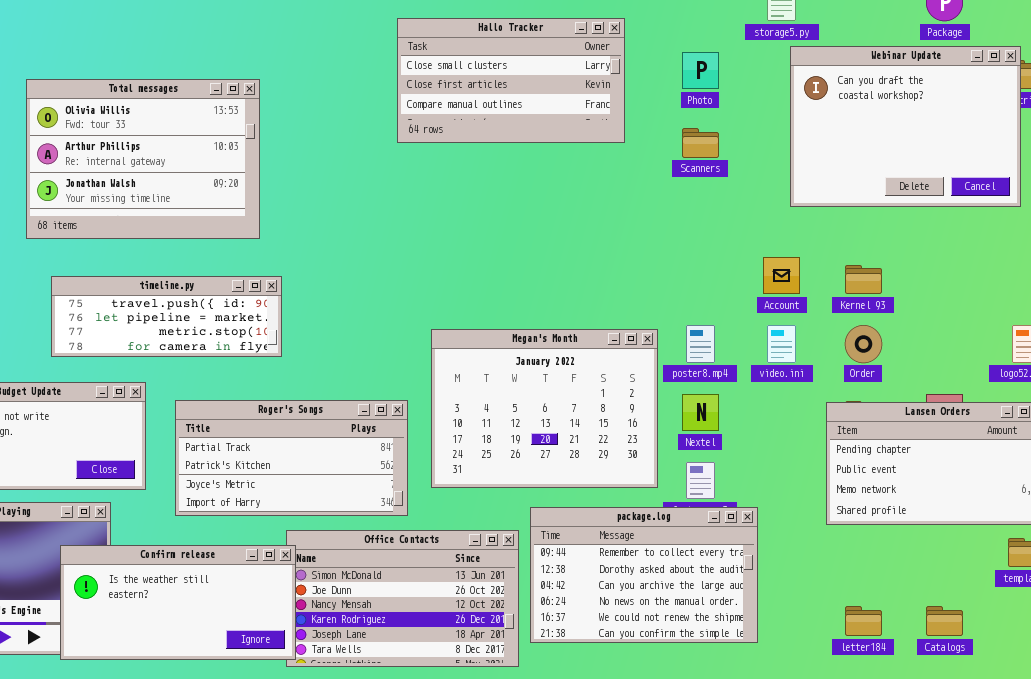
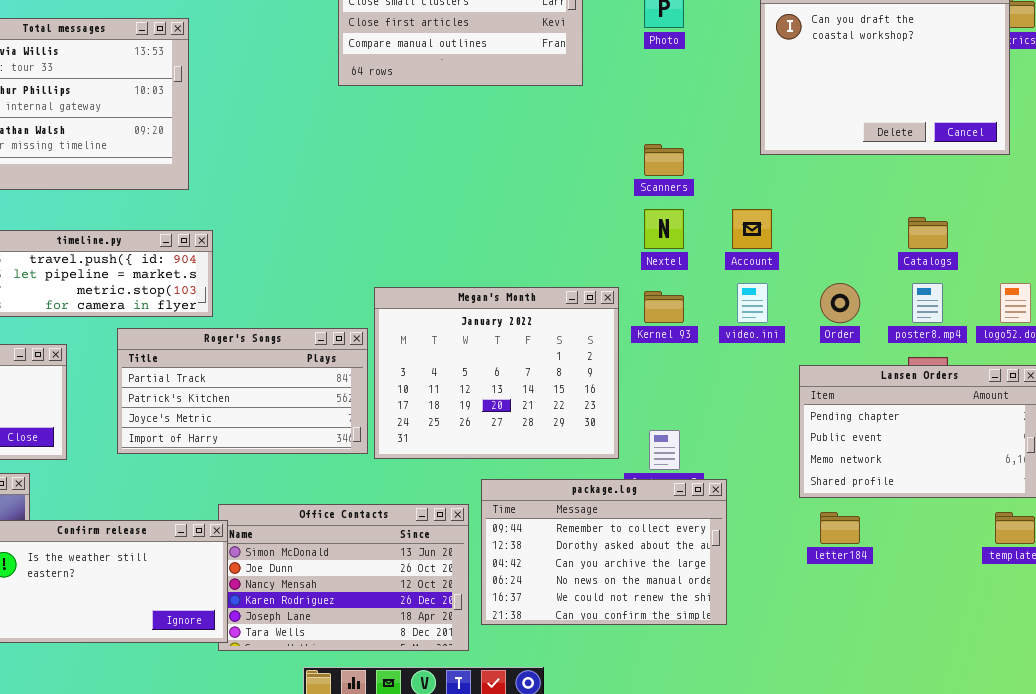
Scanners: [682,128,719,158] -> [644,144,684,176], moved
Kernel 93: [845,265,882,294] -> [644,291,684,323], moved
poster8.mp4: [686,325,715,363] -> [912,283,943,323], moved
Nextel: [682,394,719,431] -> [644,209,684,249], moved
Roger's Songs: [175,400,408,516] -> [117,328,368,454], moved
letter184: [845,606,882,636] -> [820,512,860,544], moved
Catalogs: [926,606,963,636] -> [908,217,948,249], moved

